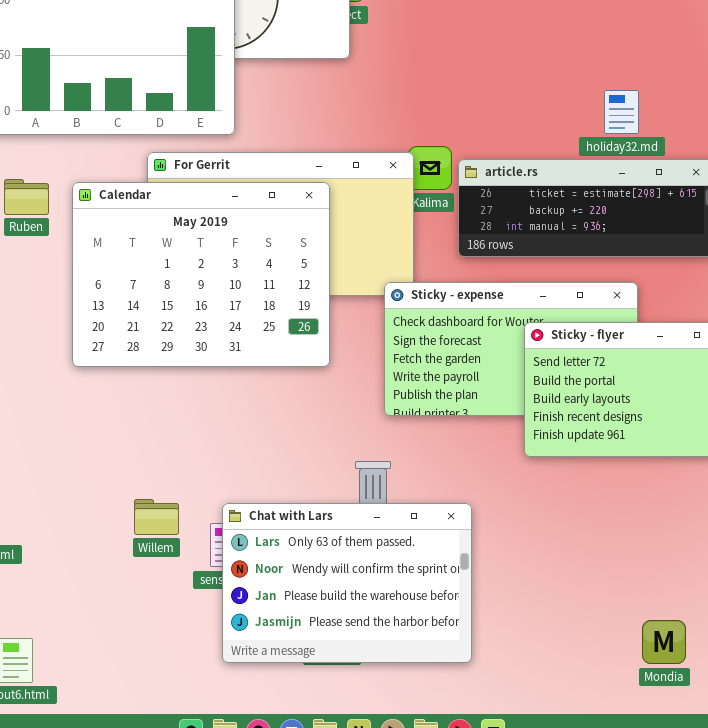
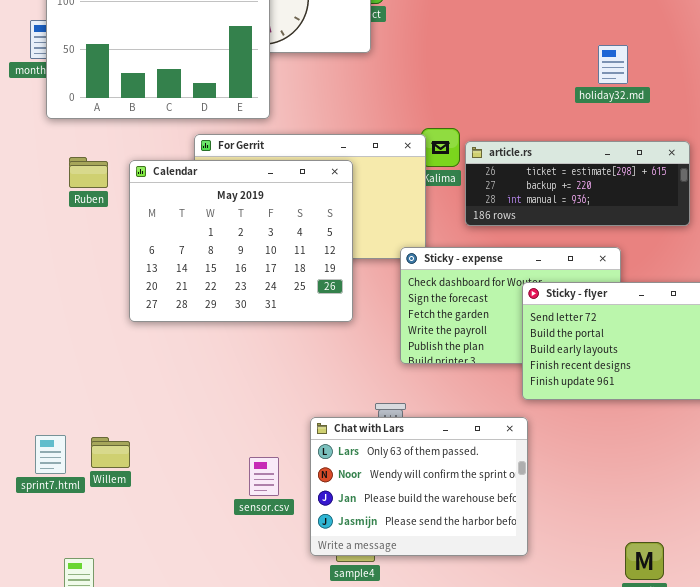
holiday32.md: [604,90,639,134] -> [598,45,628,84], moved
Willem: [134,499,179,535] -> [91,437,130,468], moved
Chat with Lars: [222,503,472,663] -> [310,417,528,556], moved

